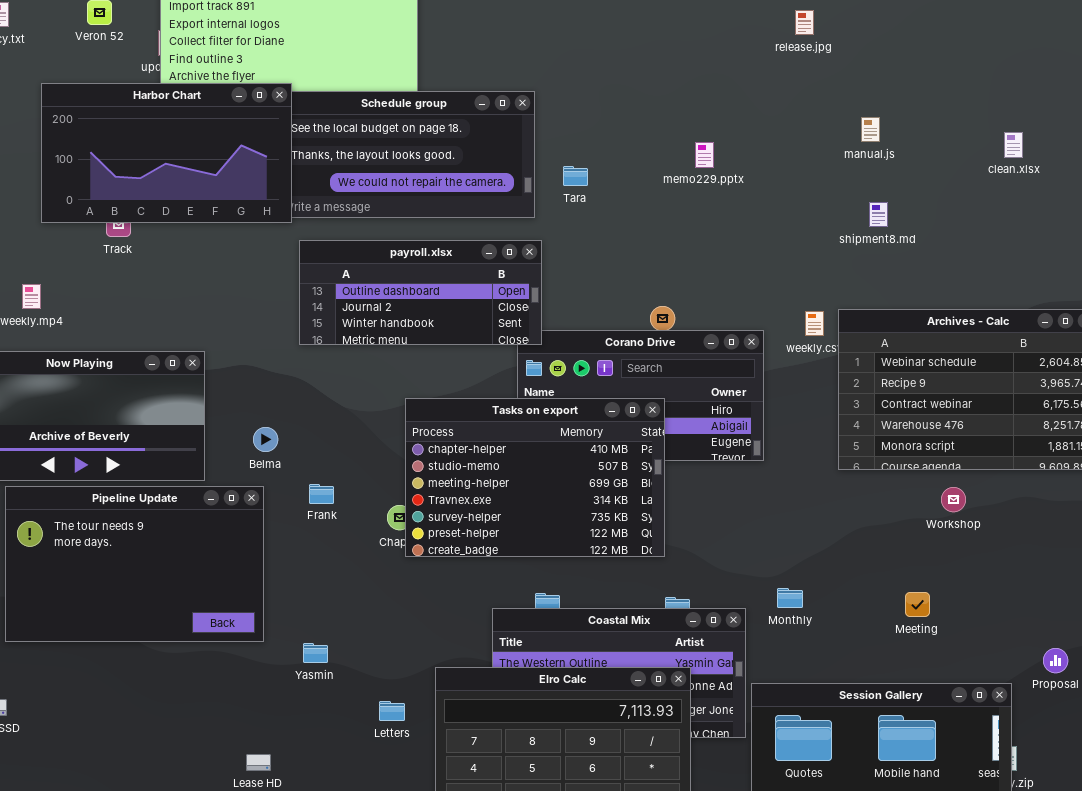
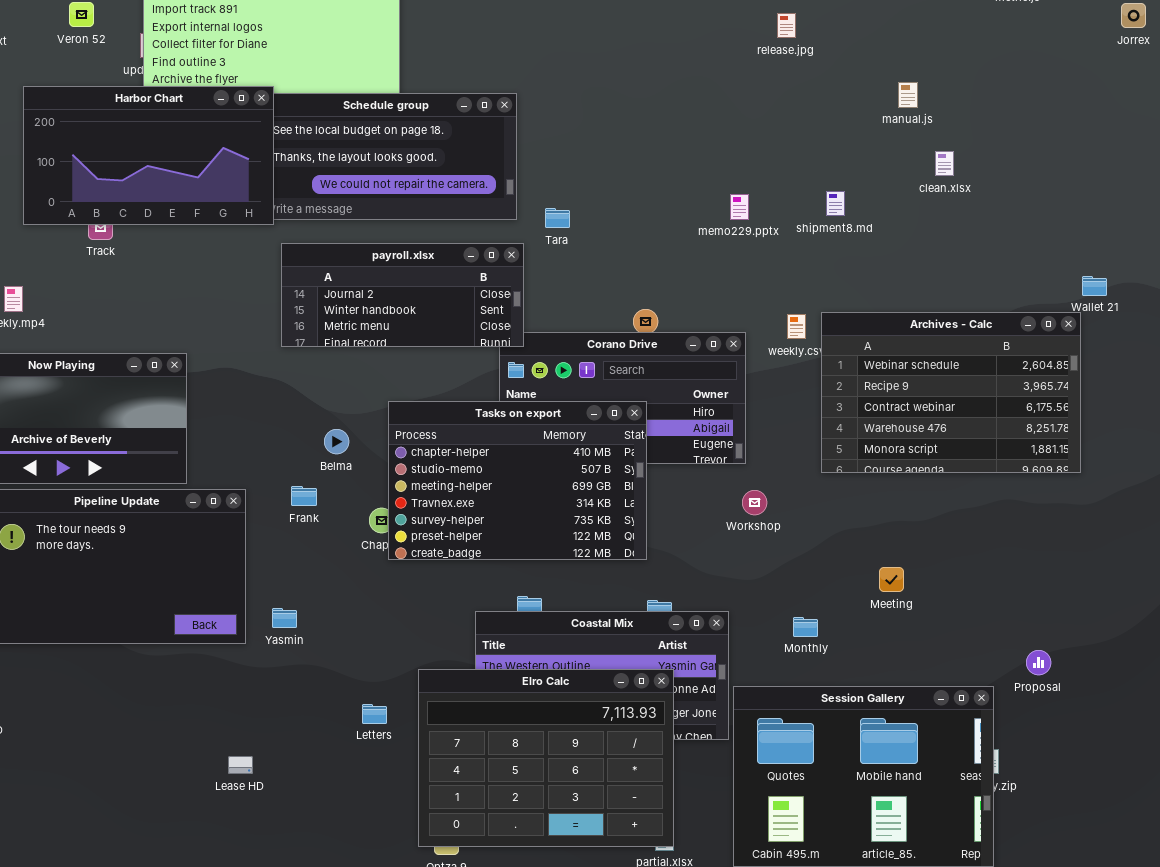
manual.js: [861,117,880,142] -> [898,82,918,108], moved
clean.xlsx: [1004,132,1023,158] -> [935,151,954,176], moved
memo229.pptx: [695,142,714,168] -> [730,194,749,220], moved
Tara: [563,166,588,186] -> [545,208,570,228], moved
shipment8.md: [869,202,888,227] -> [826,191,845,216], moved
payroll.xlsx: [299,240,542,345] -> [281,243,524,347], scrolled down 1 row
Belma: [253,427,278,452] -> [324,429,349,454], moved
Workshop: [941,487,966,512] -> [742,490,767,515], moved
Monthly: [777,588,803,608] -> [793,617,818,637], moved
Meeting: [905,592,930,617] -> [879,567,904,592], moved
Yasmin: [303,643,328,663] -> [272,608,297,628], moved

